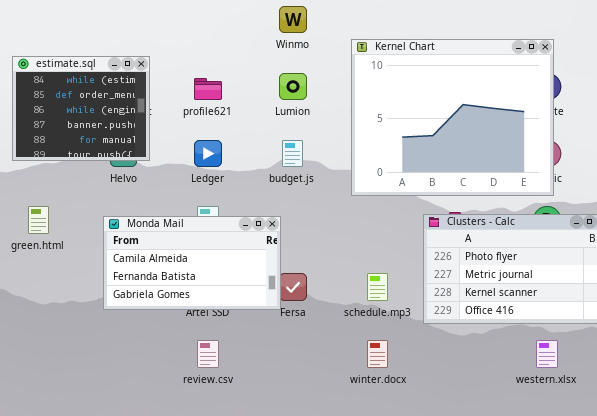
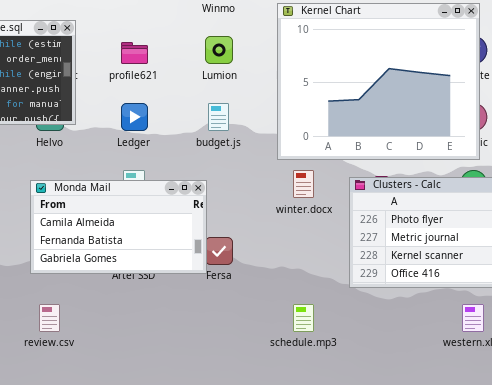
schedule.mp3: [367,273,388,301] -> [293,304,314,332], moved
review.csv: [197,340,219,368] -> [39,304,60,332], moved
winter.docx: [367,340,388,368] -> [293,170,314,198], moved

